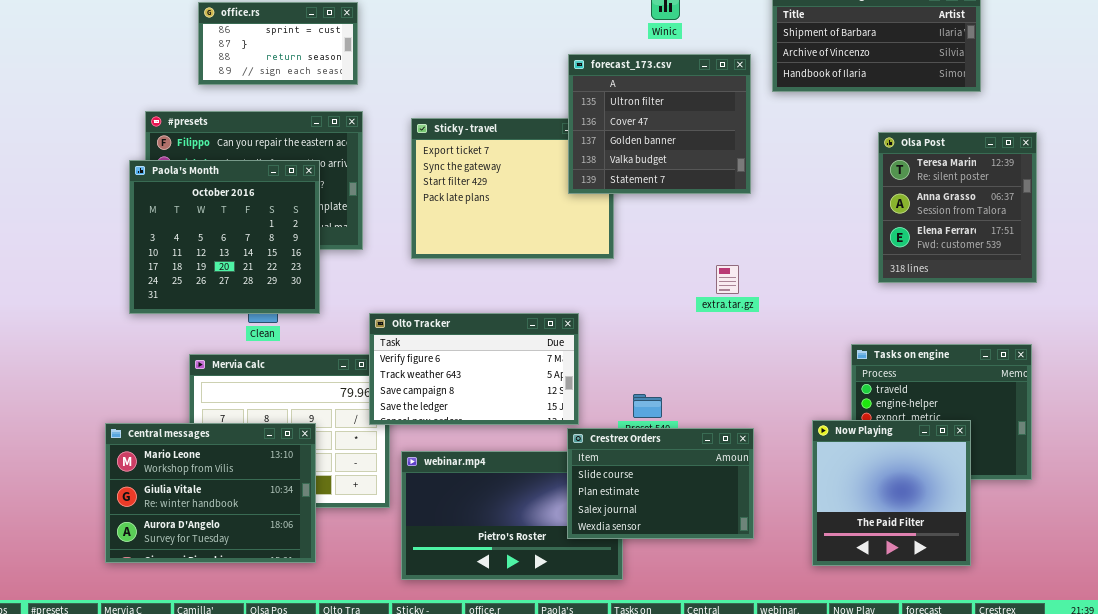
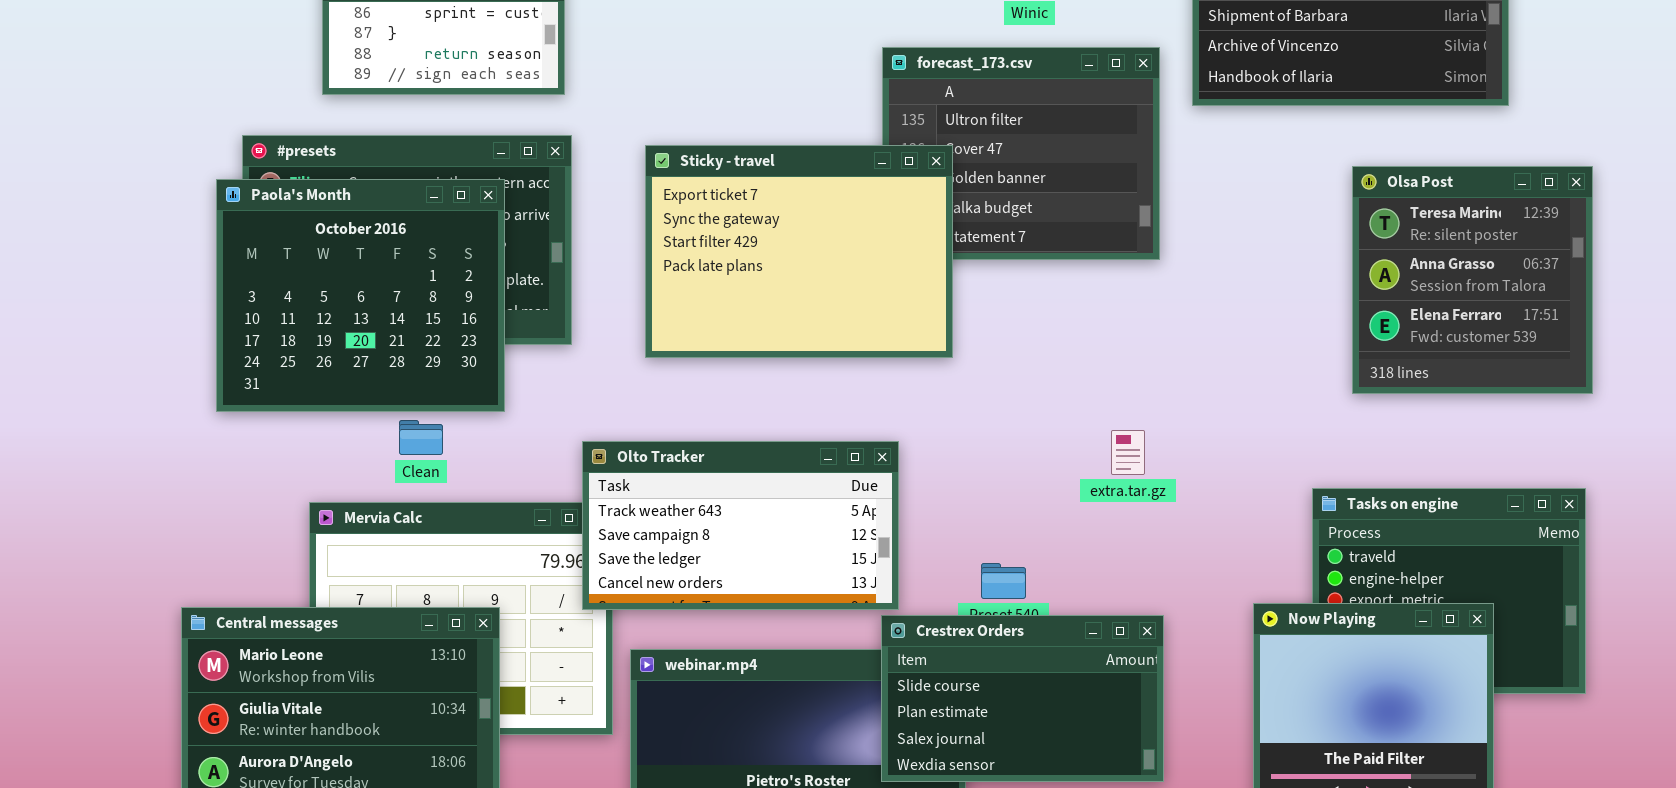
Sticky - travel: [411,118,614,259] -> [645,145,953,358], raised
Paola's Month: [129,160,320,314] -> [216,179,505,412], moved
extra.tar.gz: [716,265,739,294] -> [1111,430,1145,475], moved
Olto Tracker: [369,313,579,425] -> [582,441,899,610], scrolled down 1 row

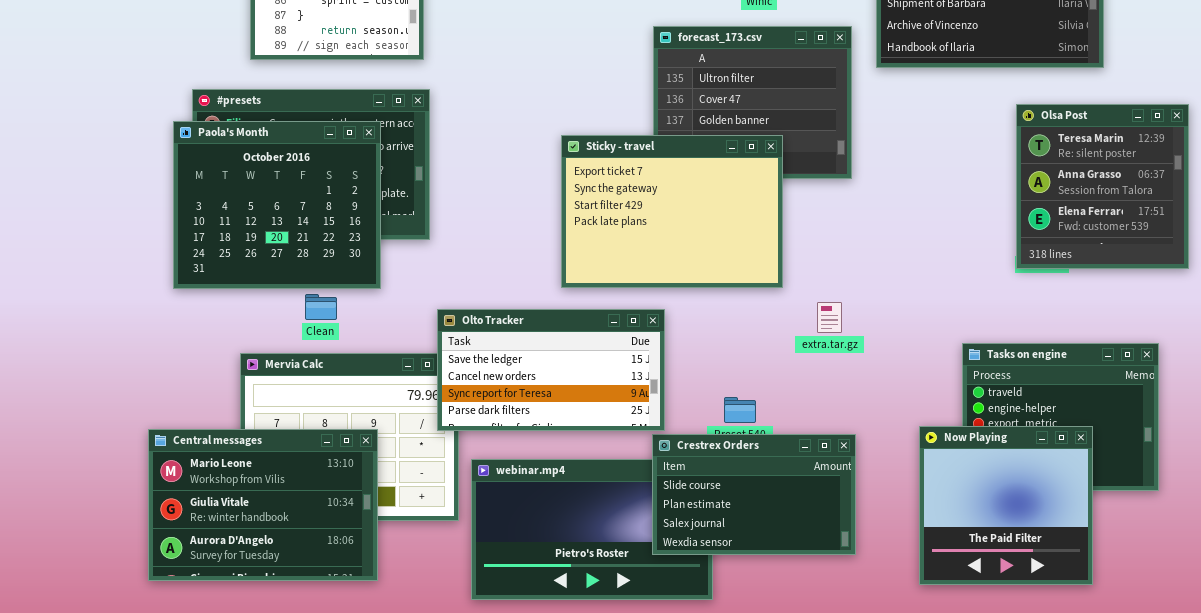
Sticky - travel: [645,145,953,358] -> [561,135,783,288], moved
Olsa Post: [1352,166,1593,394] -> [1016,104,1189,269], moved
Olto Tracker: [582,441,899,610] -> [437,309,665,431], scrolled down 2 rows

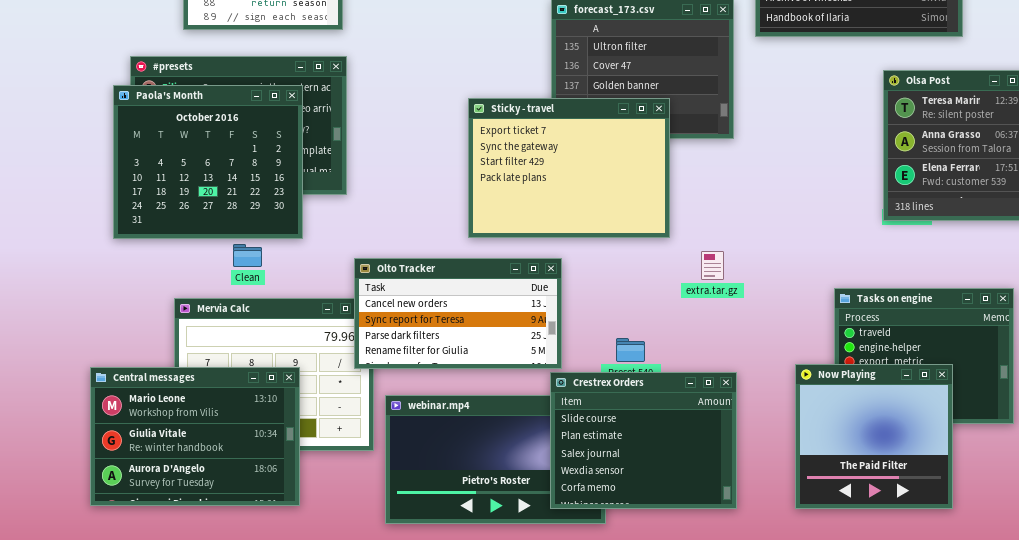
Olto Tracker: [437,309,665,431] -> [354,258,562,369], scrolled down 1 row
Crestrex Orders: [652,434,856,555] -> [550,372,737,509], resized

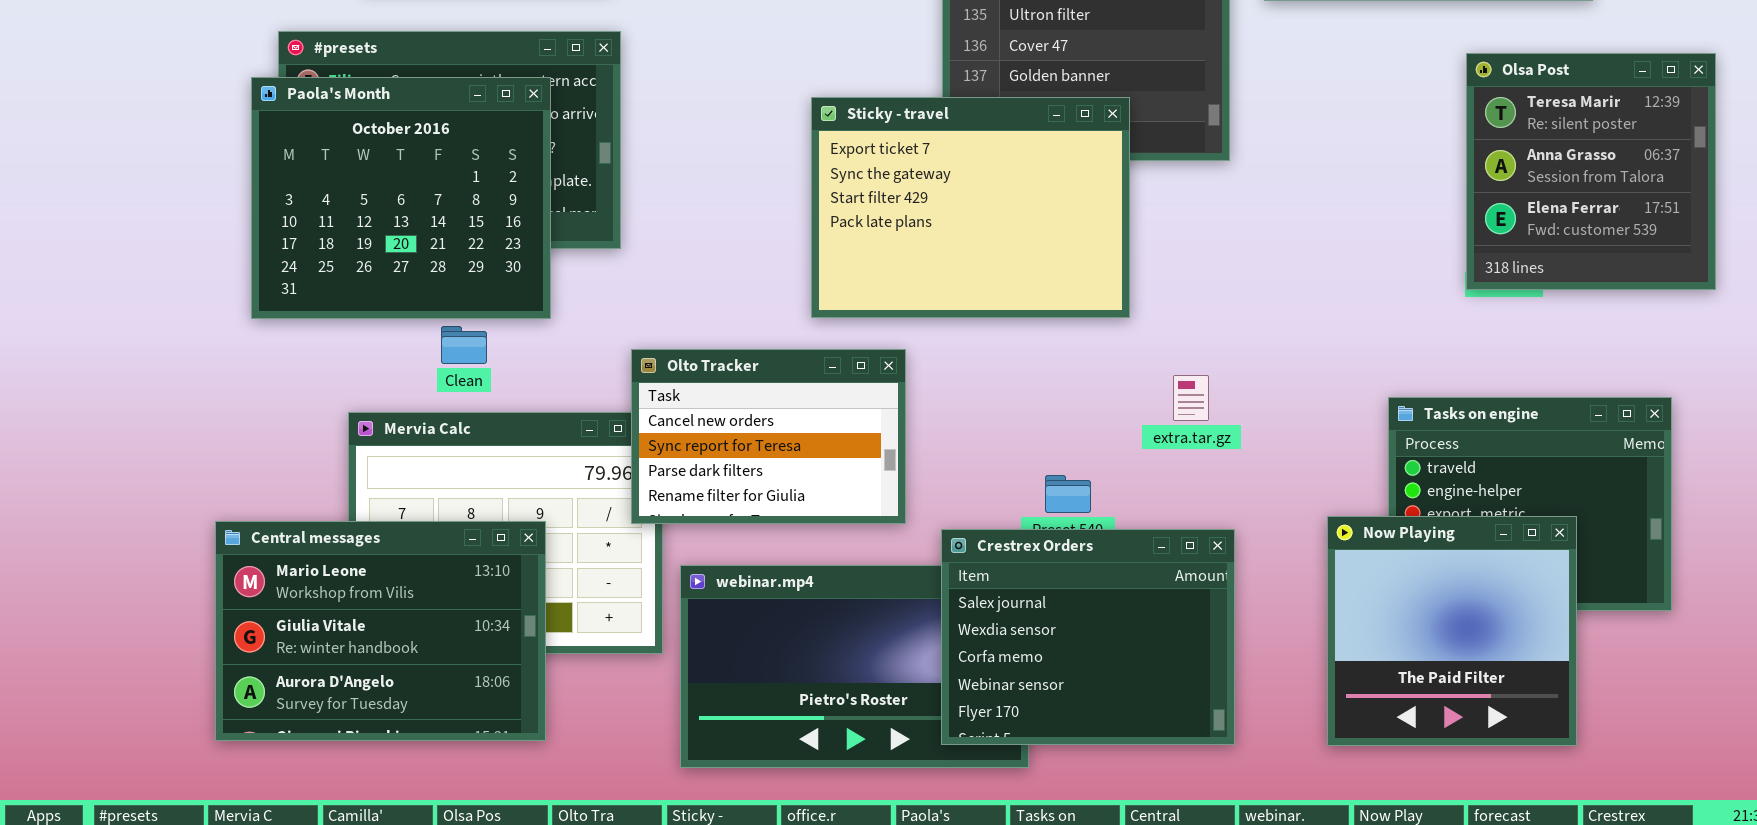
extra.tar.gz: [701,251,724,280] -> [1173,375,1209,421], moved
Olto Tracker: [354,258,562,369] -> [631,349,906,524], resized
Crestrex Orders: [550,372,737,509] -> [941,529,1235,745], scrolled down 2 rows

